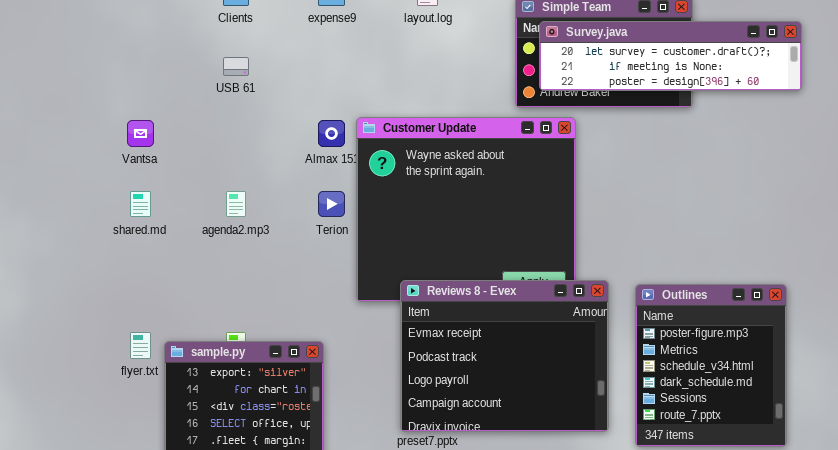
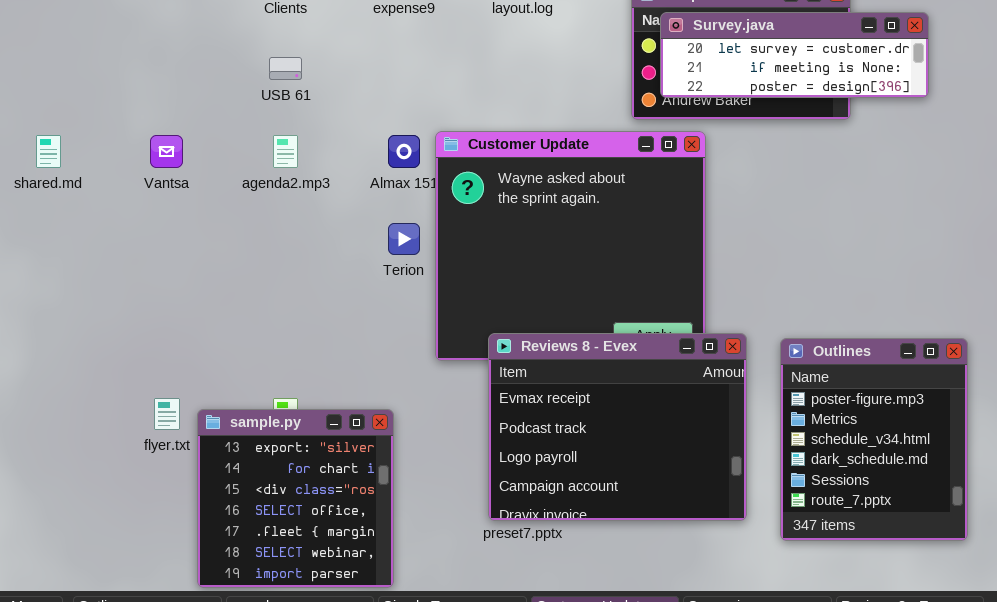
Survey.java: [539,21,802,91] -> [660,12,929,98], resized
shared.md: [130,191,151,217] -> [36,135,61,168], moved
agenda2.mp3: [226,191,246,217] -> [273,135,298,168], moved

